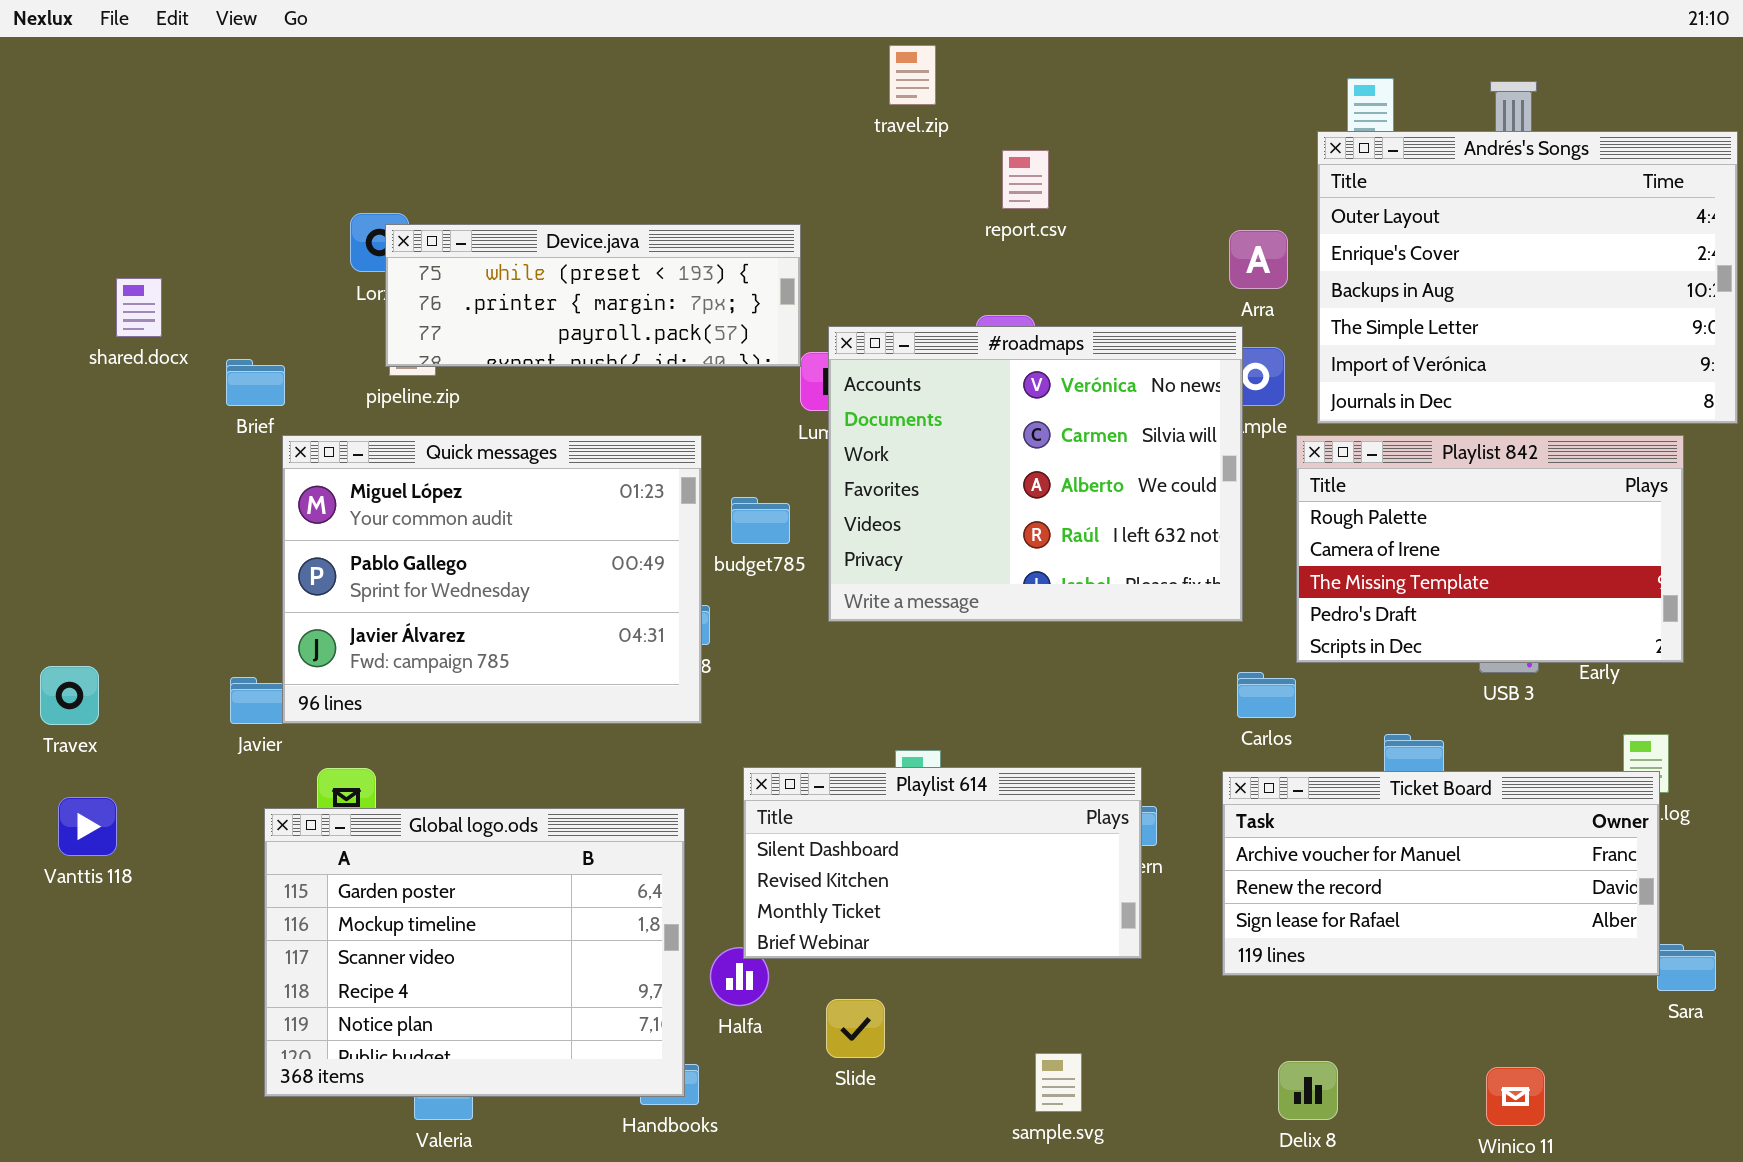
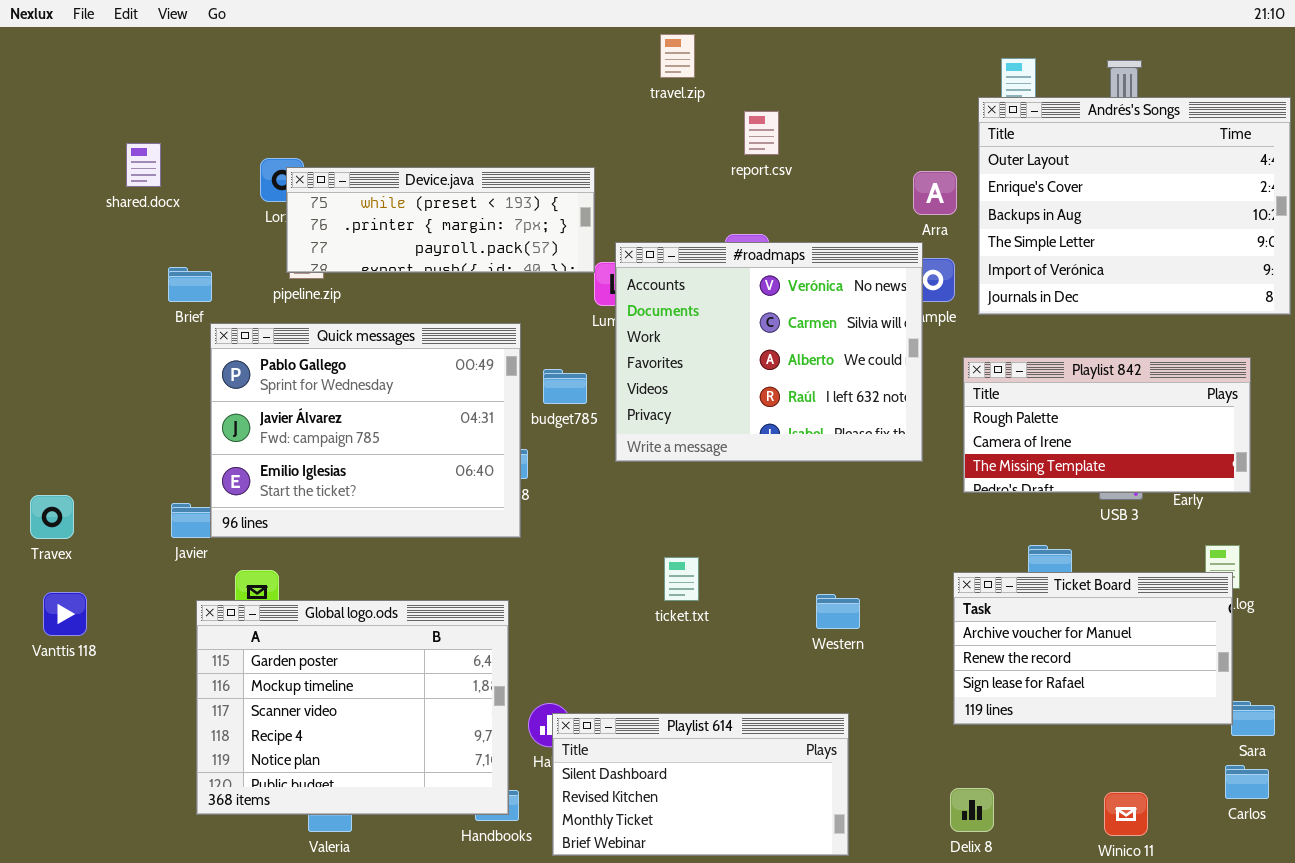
shared.docx: [116,278,162,337] -> [126,143,161,187], moved
Quick messages: [282,435,702,724] -> [210,323,521,538], scrolled down 1 row
Playlist 842: [1296,435,1684,663] -> [963,357,1251,493], resized
Carlos: [1237,672,1296,718] -> [1225,765,1269,799], moved
Playlist 614: [743,767,1142,959] -> [552,713,849,856], moved
Ticket Board: [1222,771,1660,976] -> [953,572,1233,725], resized

